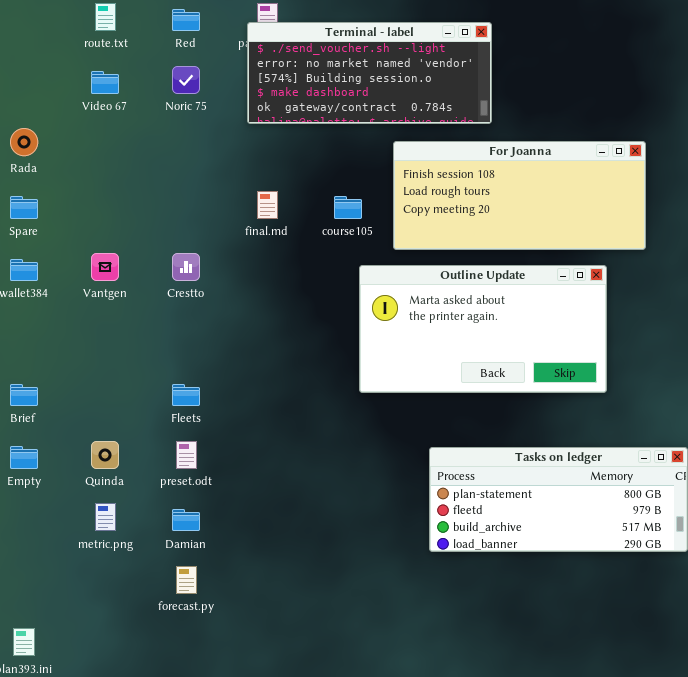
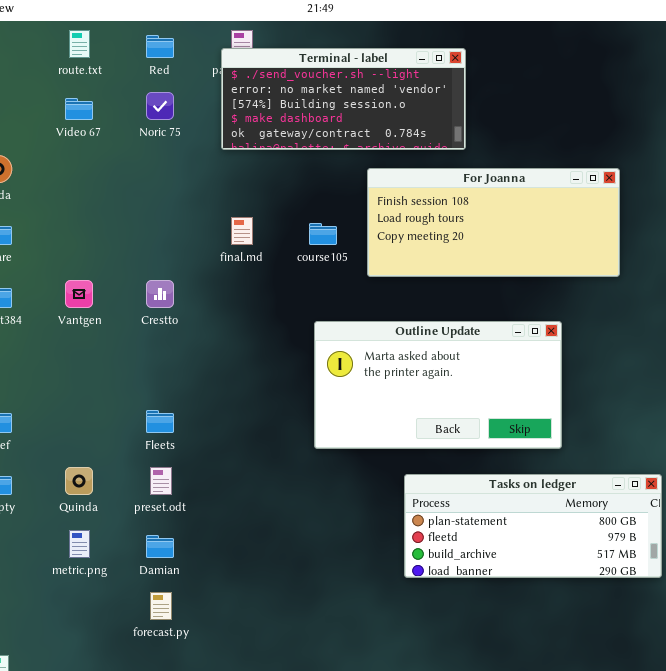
Outline Update: [359,265,607,393] -> [314,321,562,449], moved

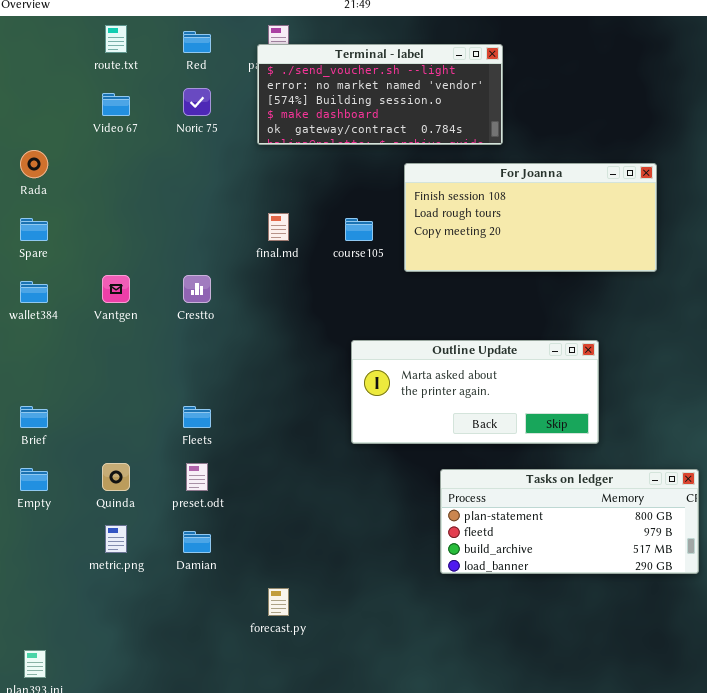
Outline Update: [314,321,562,449] -> [351,340,599,444], resized
forecast.py: [150,592,172,620] -> [268,588,289,616], moved

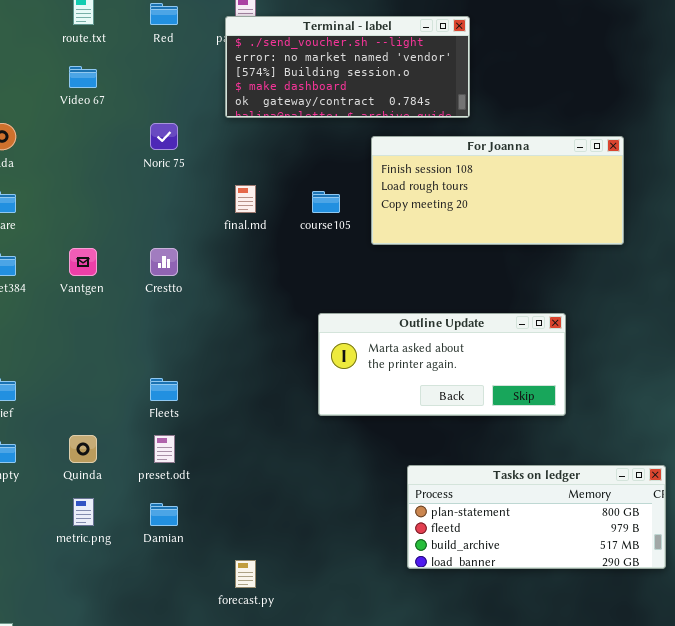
Noric 75: [183,88,211,116] -> [150,123,178,150], moved
Tasks on ledger: [440,469,699,574] -> [407,465,666,569], moved

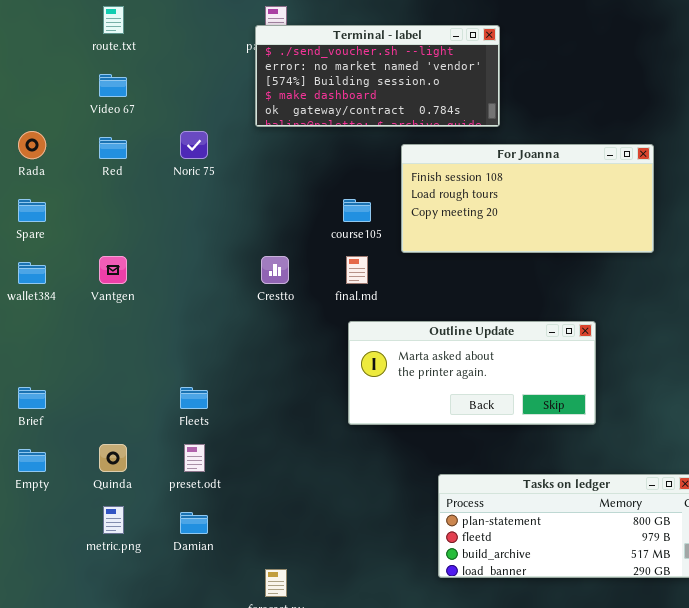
Red: [150,3,178,25] -> [99,137,127,159], moved
final.md: [235,185,256,213] -> [346,256,368,284], moved
Crestto: [150,248,178,276] -> [261,256,289,284], moved

